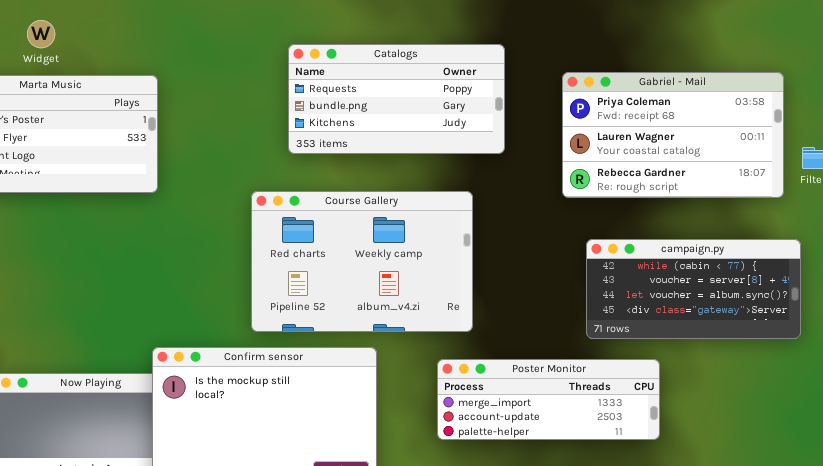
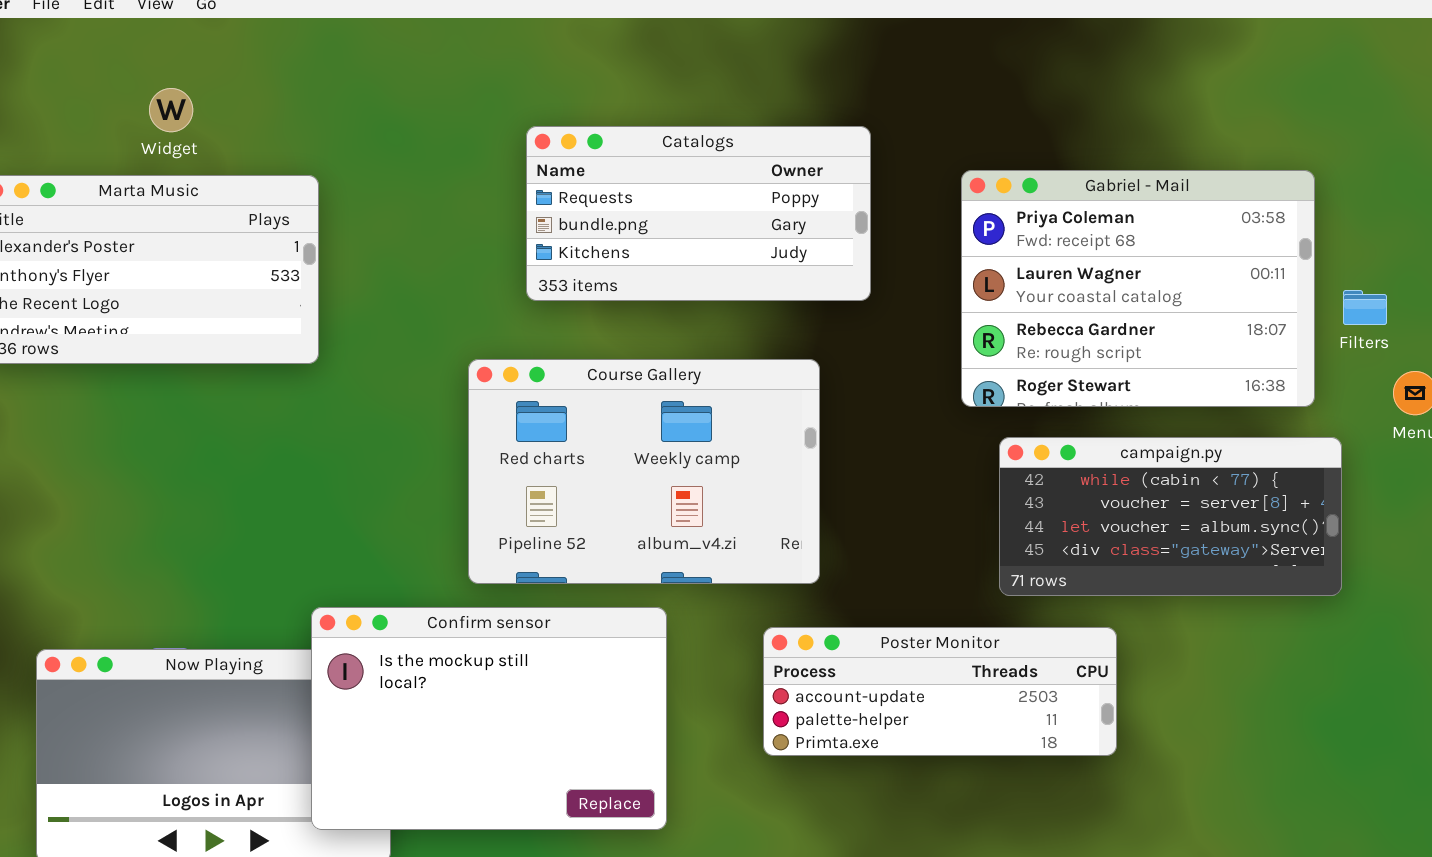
Widget: [27,20,55,48] -> [149,88,193,132], moved
Gabriel - Mail: [562,72,784,198] -> [961,170,1315,407], resized
Poster Monitor: [437,359,660,440] -> [763,627,1117,756], scrolled down 1 row

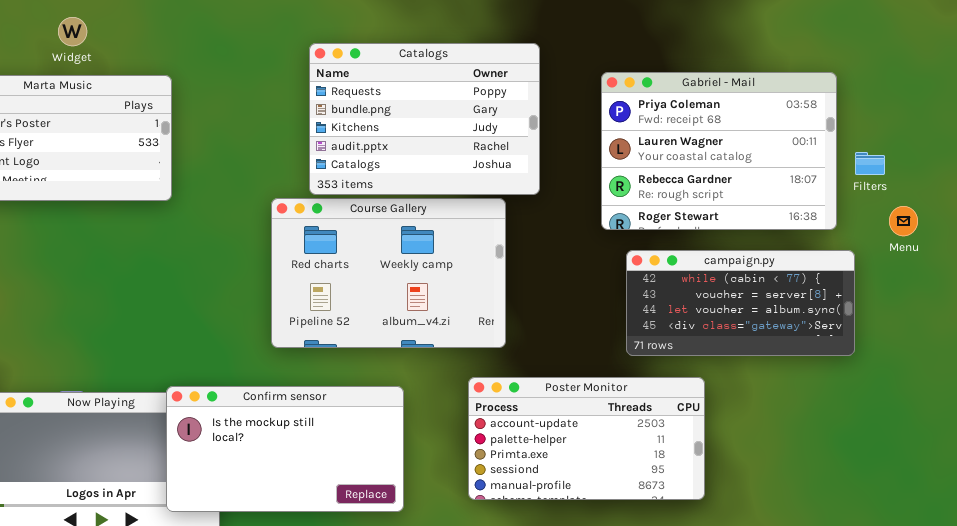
Catalogs: [526,126,871,301] -> [309,43,540,195], resized
Confirm sensor: [311,607,667,830] -> [166,386,404,512], resized
Poster Monitor: [763,627,1117,756] -> [468,377,705,500], resized

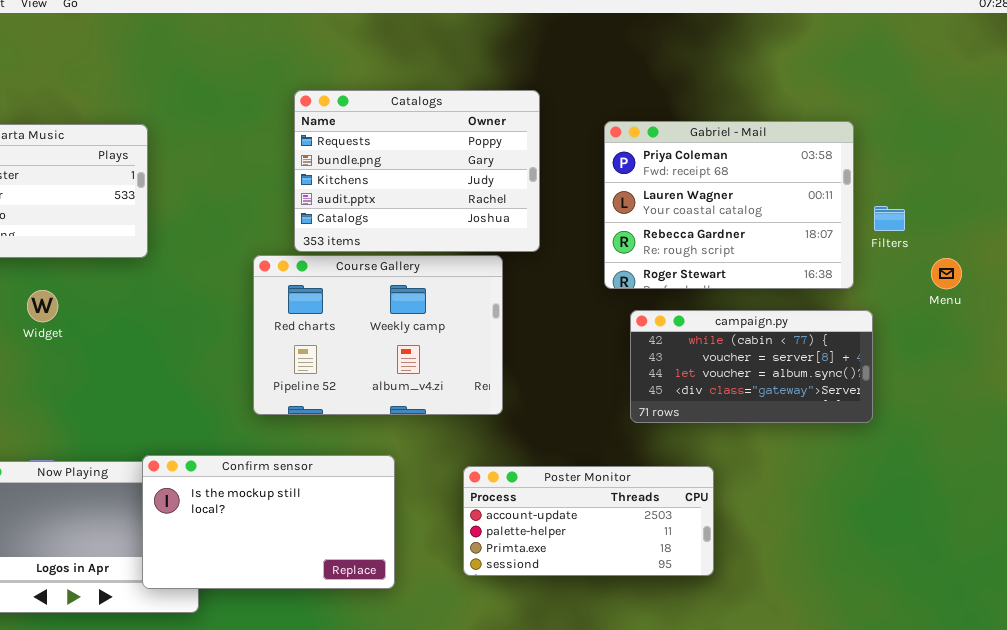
Widget: [58,17,87,46] -> [27,290,58,322], moved
Menu: [889,206,918,236] -> [931,258,962,289], moved
Poster Monitor: [468,377,705,500] -> [463,466,714,576], resized

